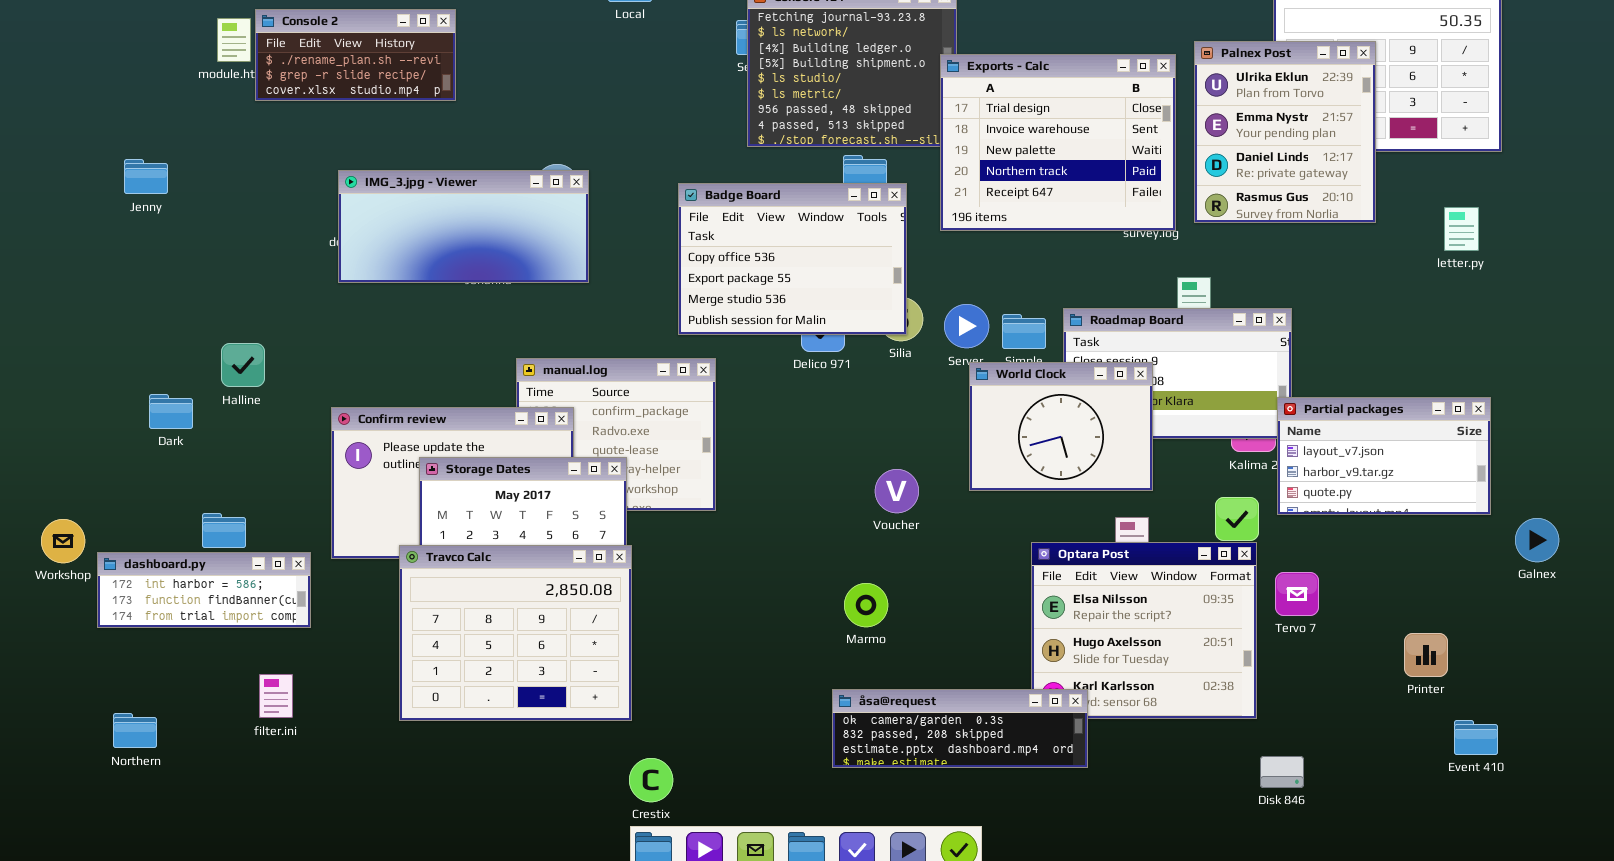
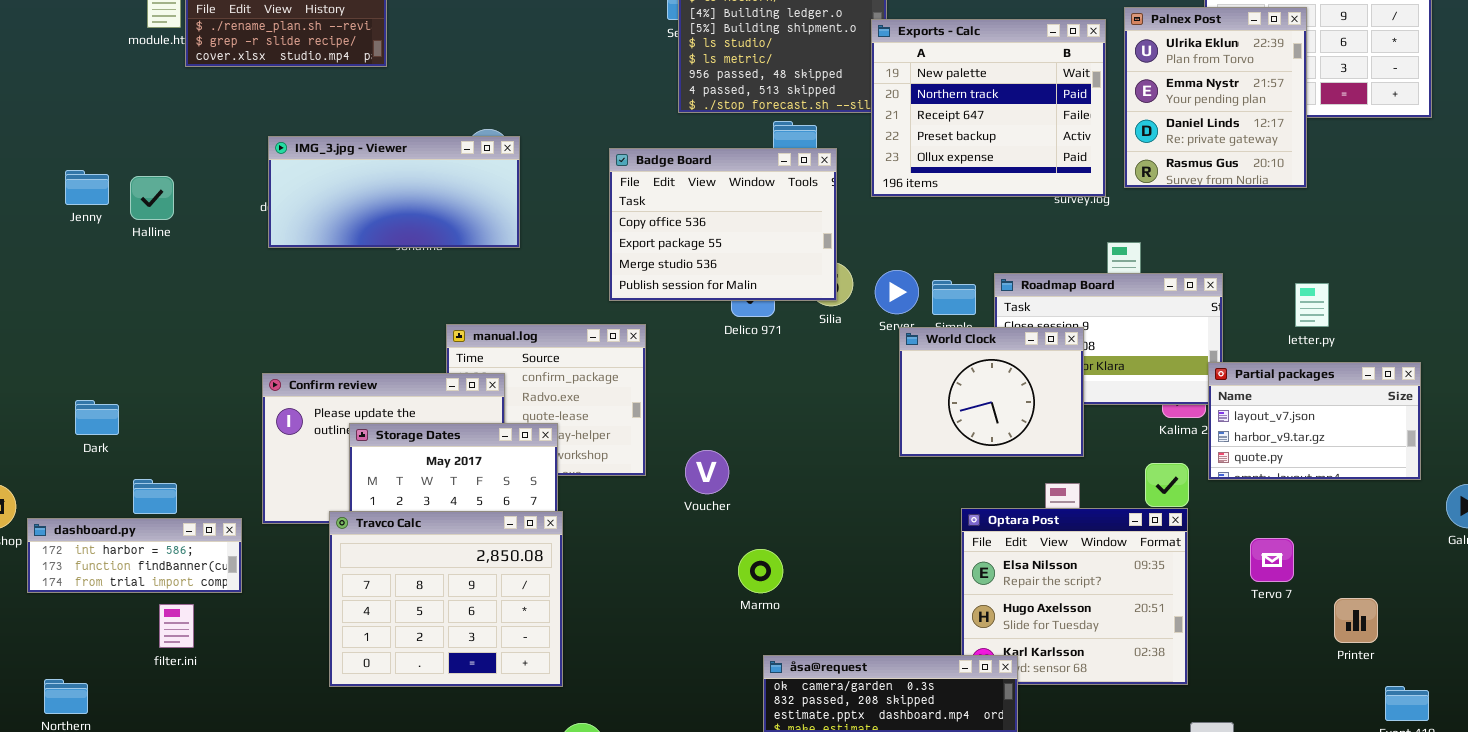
Exports - Calc: [940,54,1176,231] -> [871,19,1106,197], scrolled down 2 rows
Jenny: [124,159,168,194] -> [65,170,109,205], moved
letter.py: [1444,207,1479,251] -> [1295,283,1329,327], moved
Halline: [221,343,265,387] -> [130,176,174,220], moved
Dark: [149,394,193,429] -> [75,400,119,435], moved
Voucher: [875,469,919,513] -> [685,450,729,494], moved
Tervo 7: [1275,572,1319,616] -> [1250,538,1294,582], moved
Marmo: [844,583,888,627] -> [738,549,783,593], moved
filter.ini: [259,674,293,718] -> [159,604,194,648], moved

